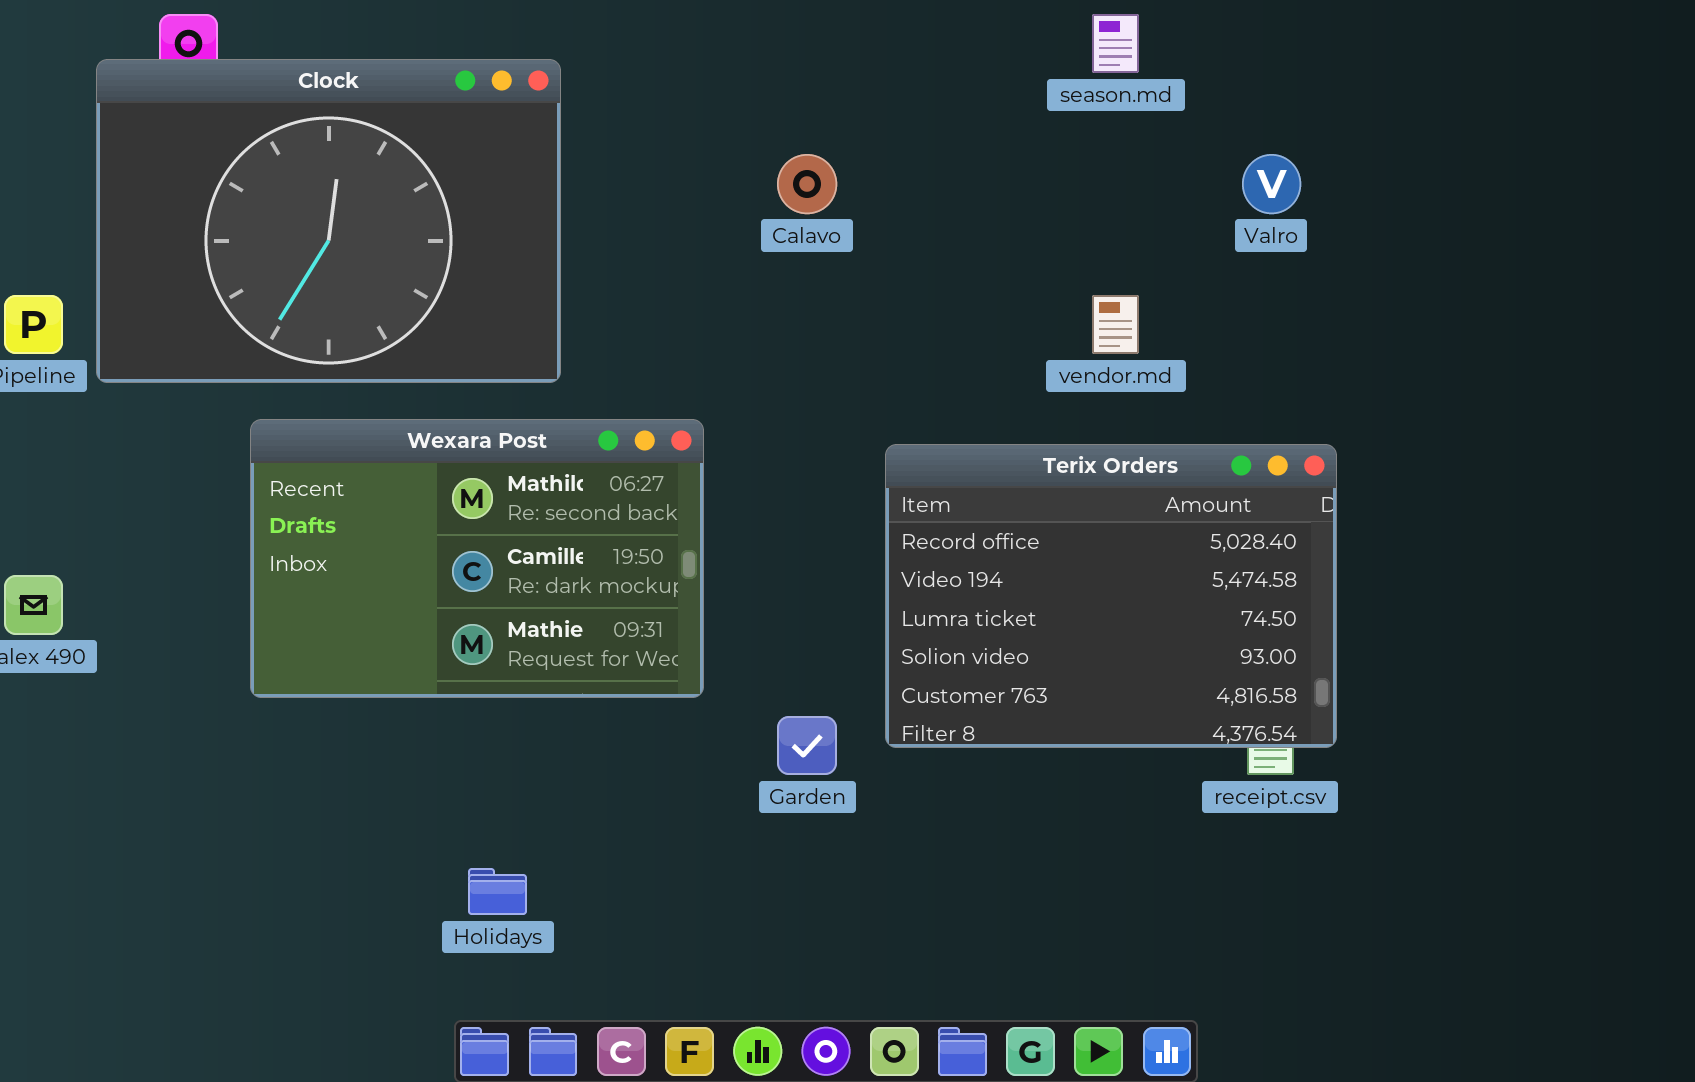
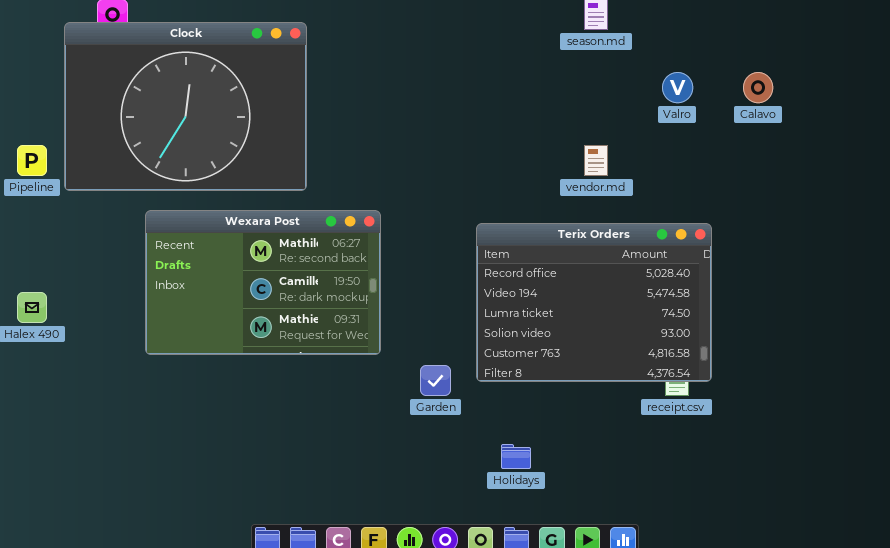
Calavo: [777,154,837,214] -> [743,72,773,103], moved
Holidays: [468,868,527,915] -> [501,444,531,469], moved

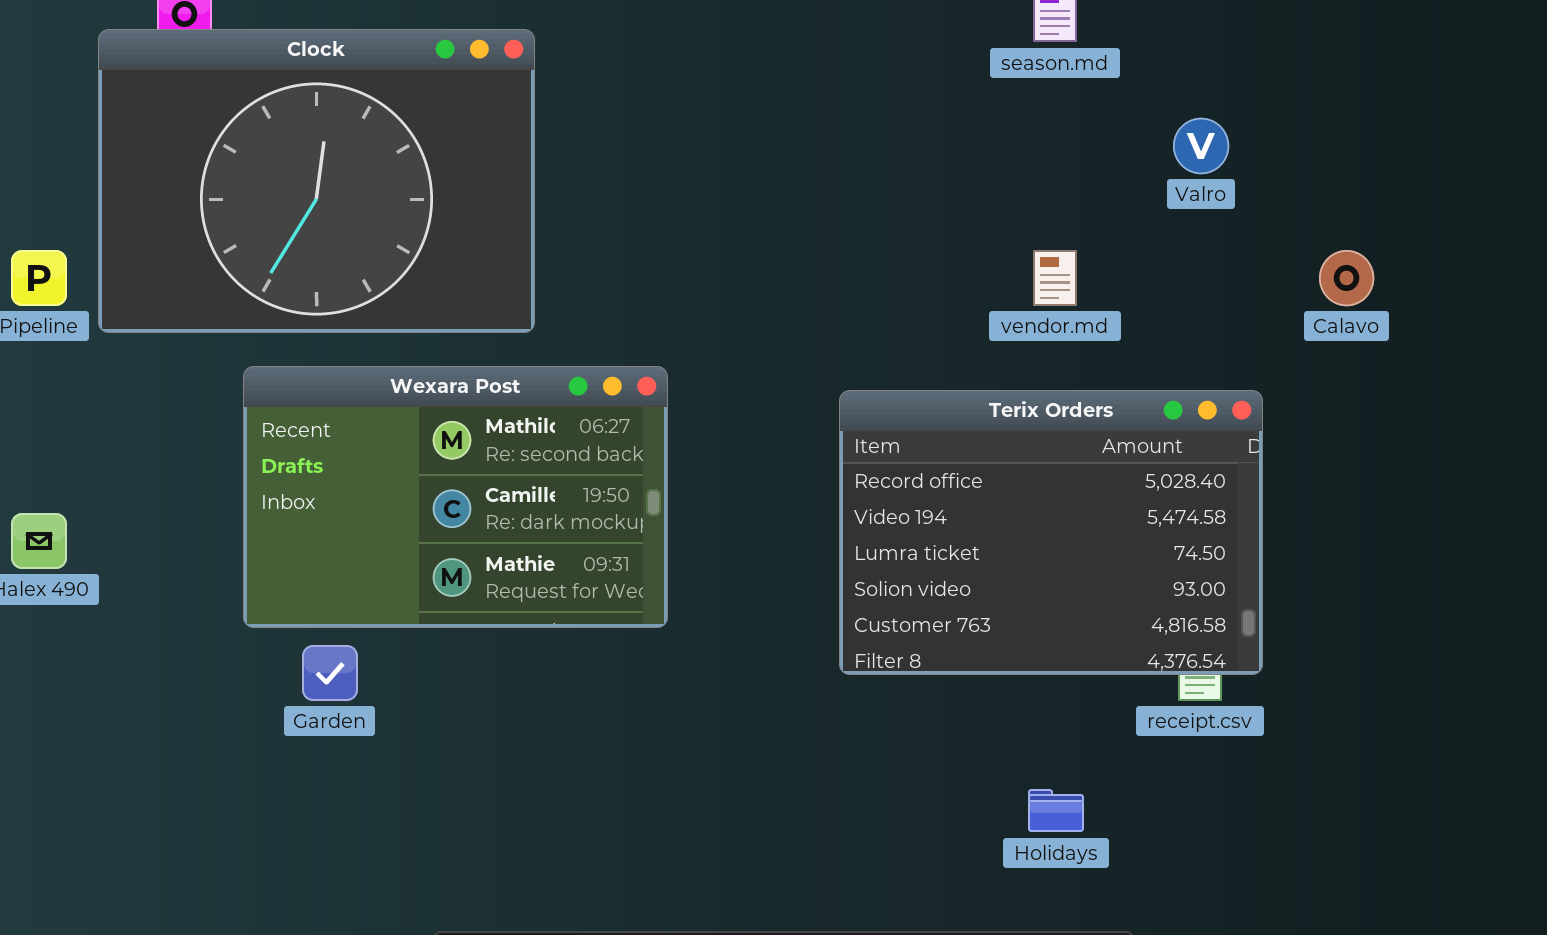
Calavo: [743,72,773,103] -> [1319,250,1374,306], moved
Garden: [420,365,451,396] -> [302,645,358,701], moved
Holidays: [501,444,531,469] -> [1028,789,1084,832], moved

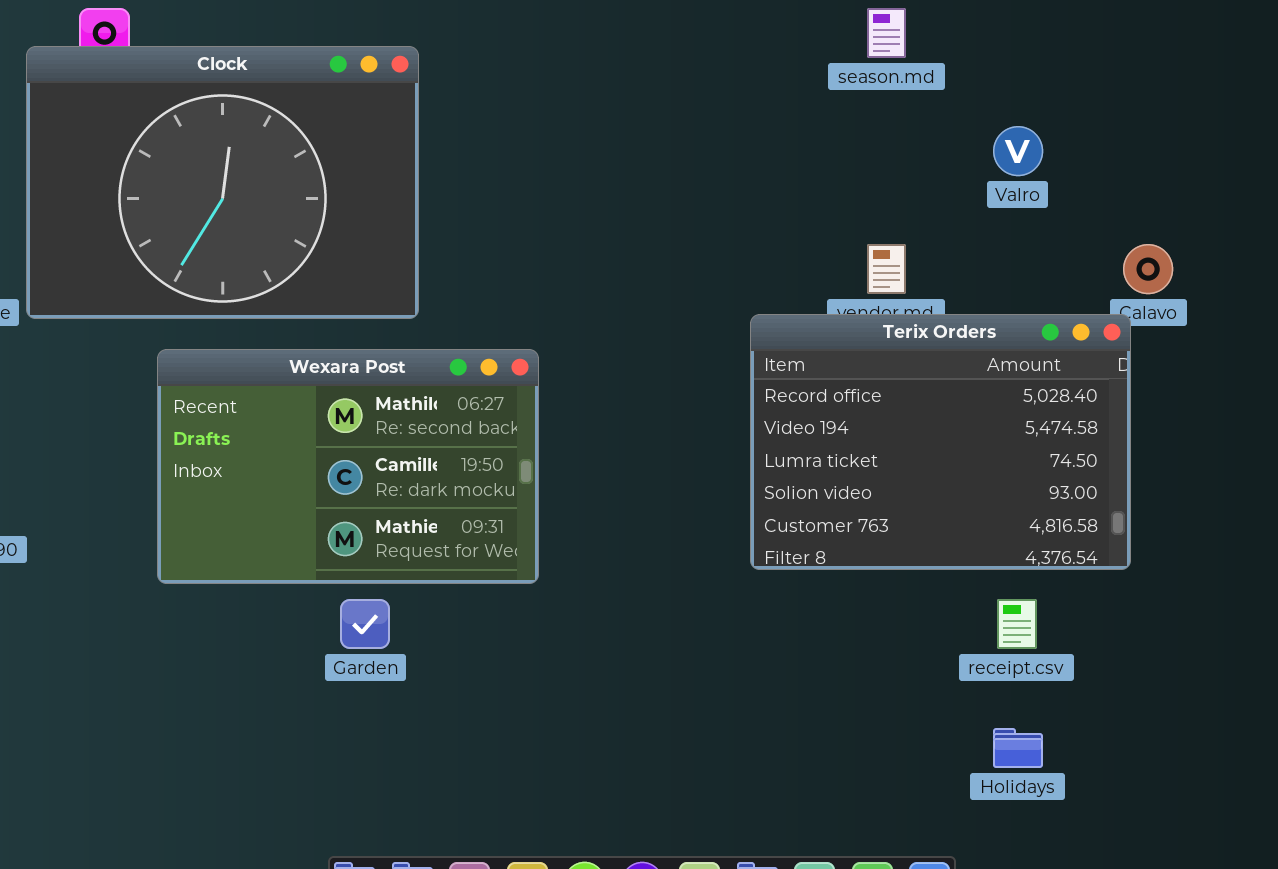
Terix Orders: [839,390,1263,675] -> [750,314,1131,570], moved
Garden: [302,645,358,701] -> [340,599,390,649], moved
Holidays: [1028,789,1084,832] -> [993,728,1043,768], moved

